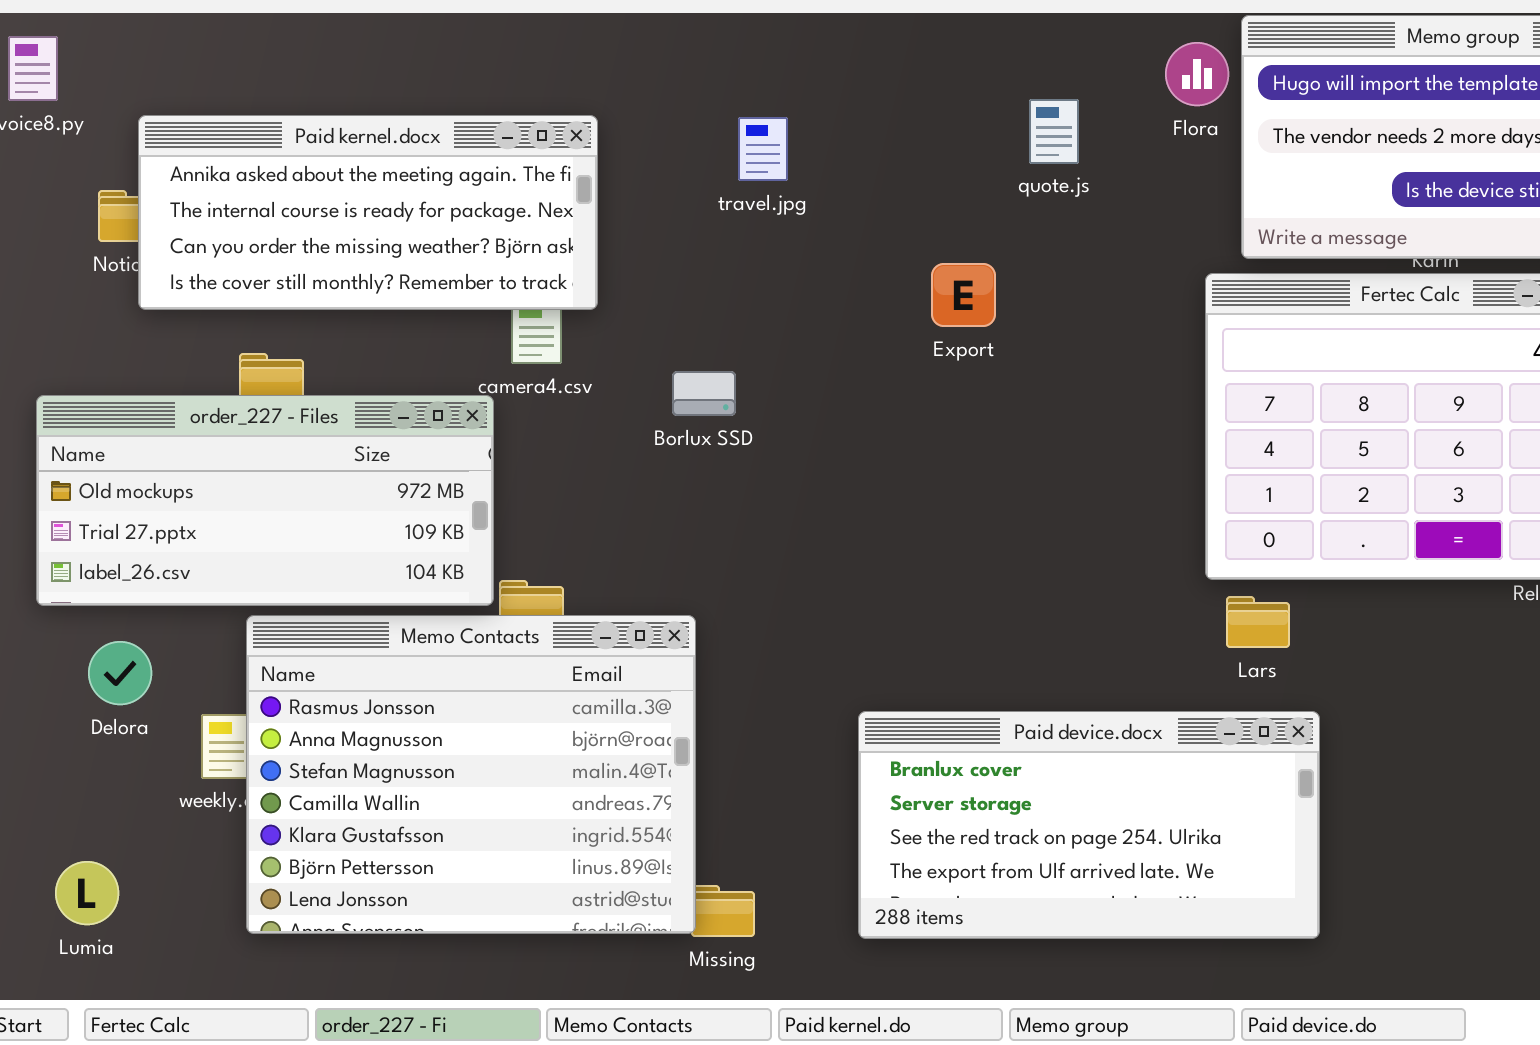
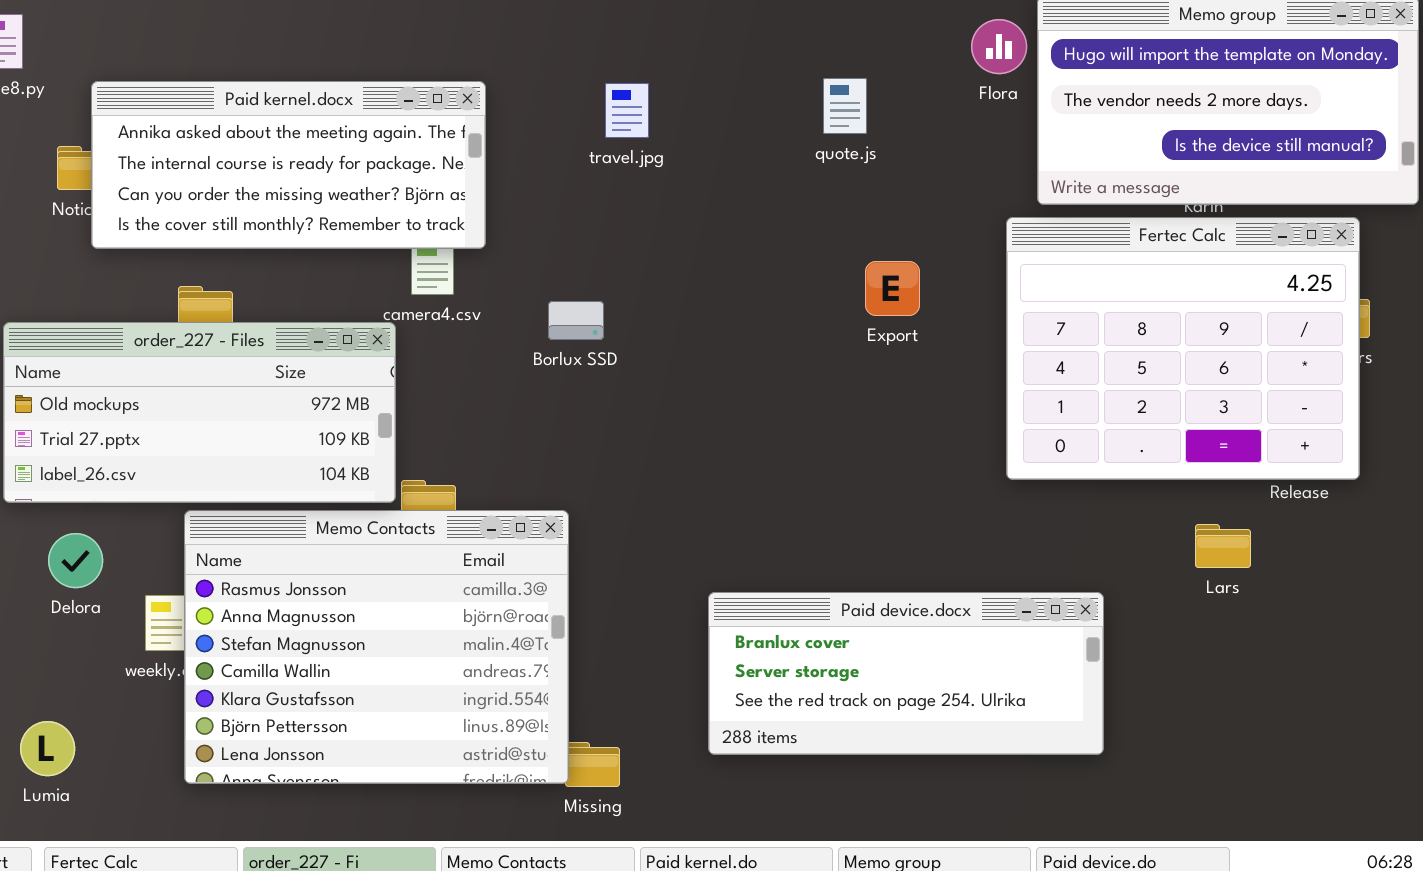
quote.js: [1029,99,1079,164] -> [823,78,867,134], moved
Export: [931,263,996,327] -> [865,261,920,316], moved
Lars: [1226,596,1290,648] -> [1195,524,1251,568], moved
Paid device.docx: [858,711,1320,939] -> [708,592,1104,755], resized

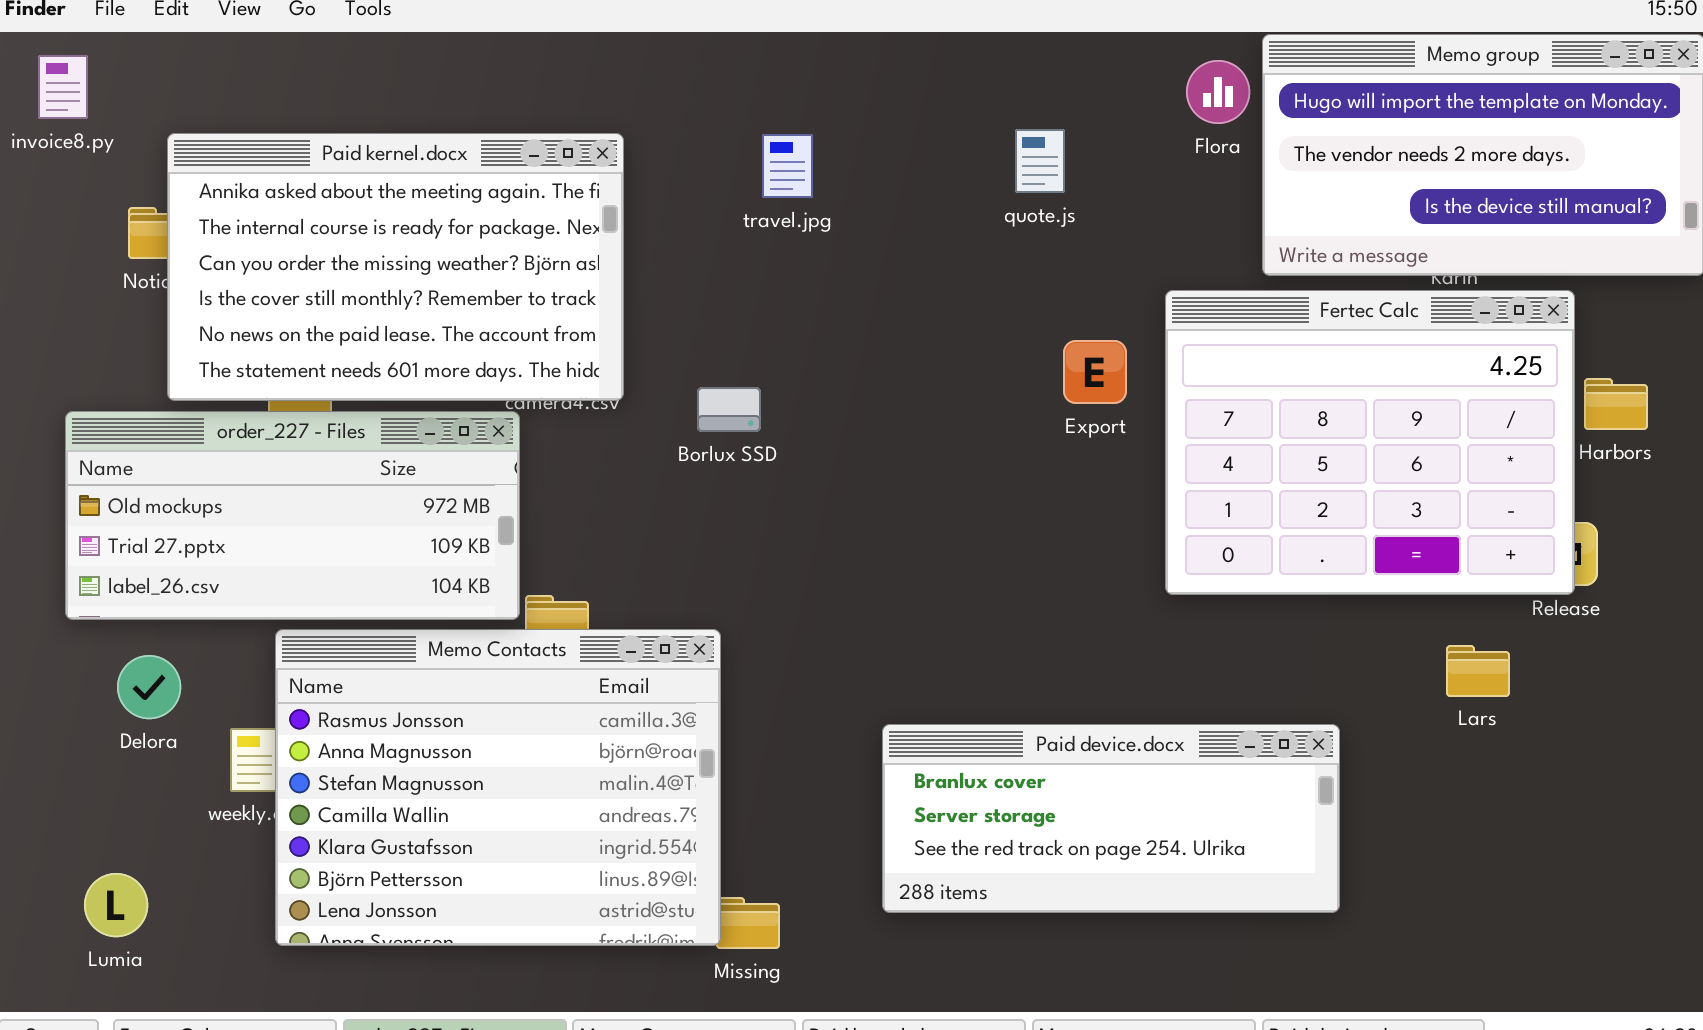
Paid kernel.docx: [91,81,486,249] -> [167,133,624,401], resized
Fertec Calc: [1006,217,1360,480] -> [1165,290,1575,595], moved

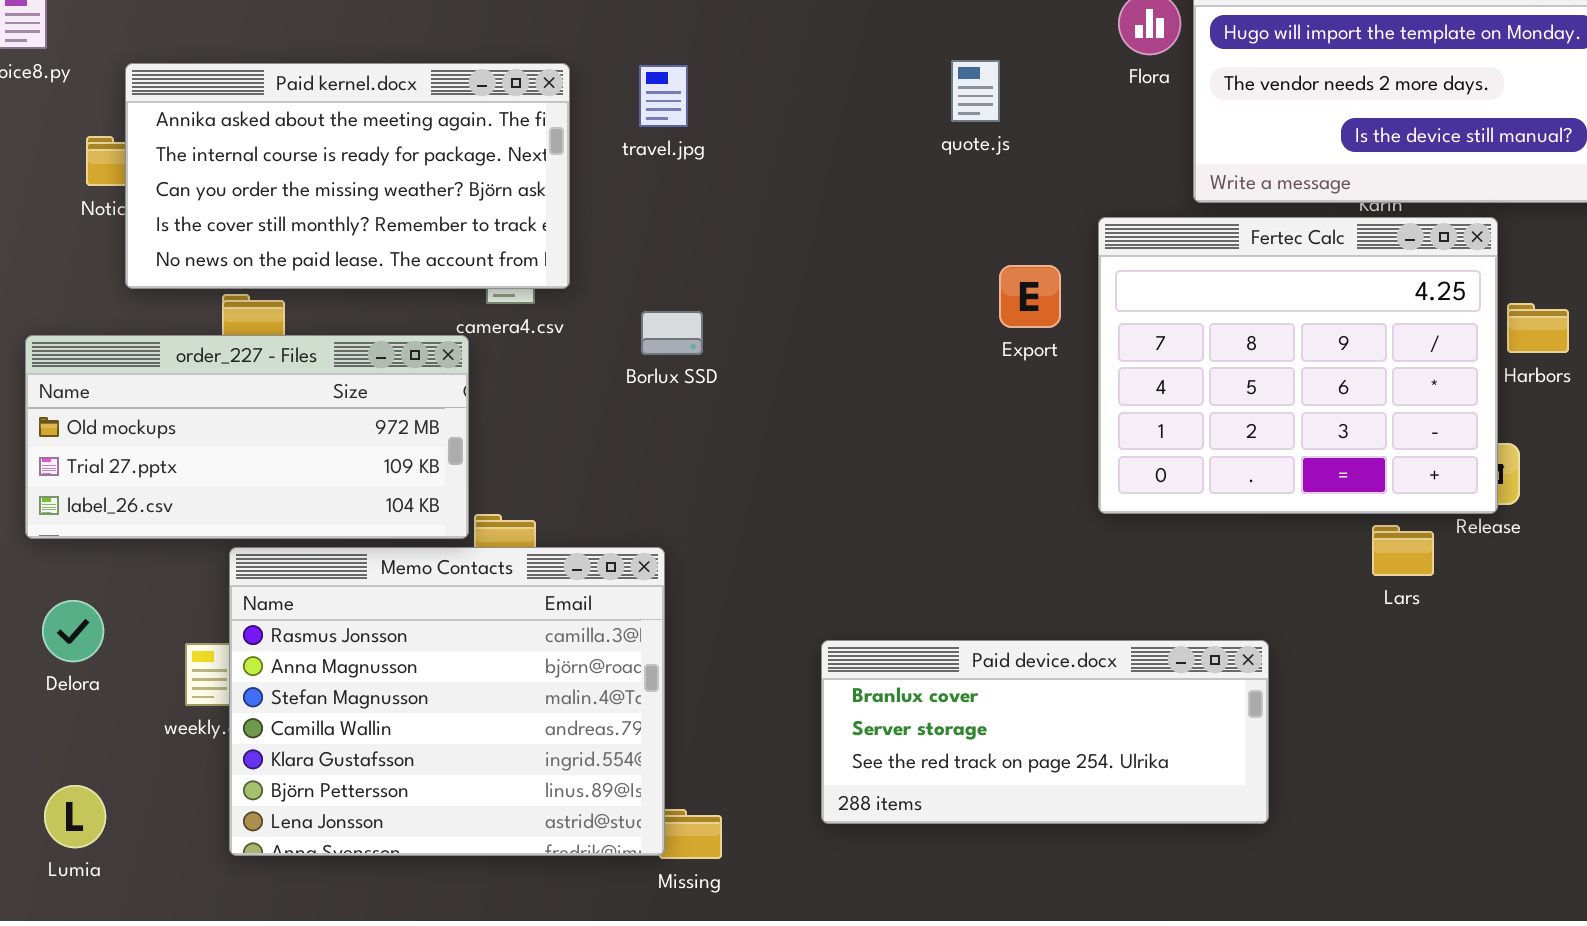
Paid kernel.docx: [167,133,624,401] -> [125,63,570,289], resized
travel.jpg: [762,134,813,198] -> [639,65,688,127], moved
Lars: [1446,645,1510,697] -> [1372,525,1434,576], moved
Delora: [117,655,181,719] -> [42,600,104,662], moved

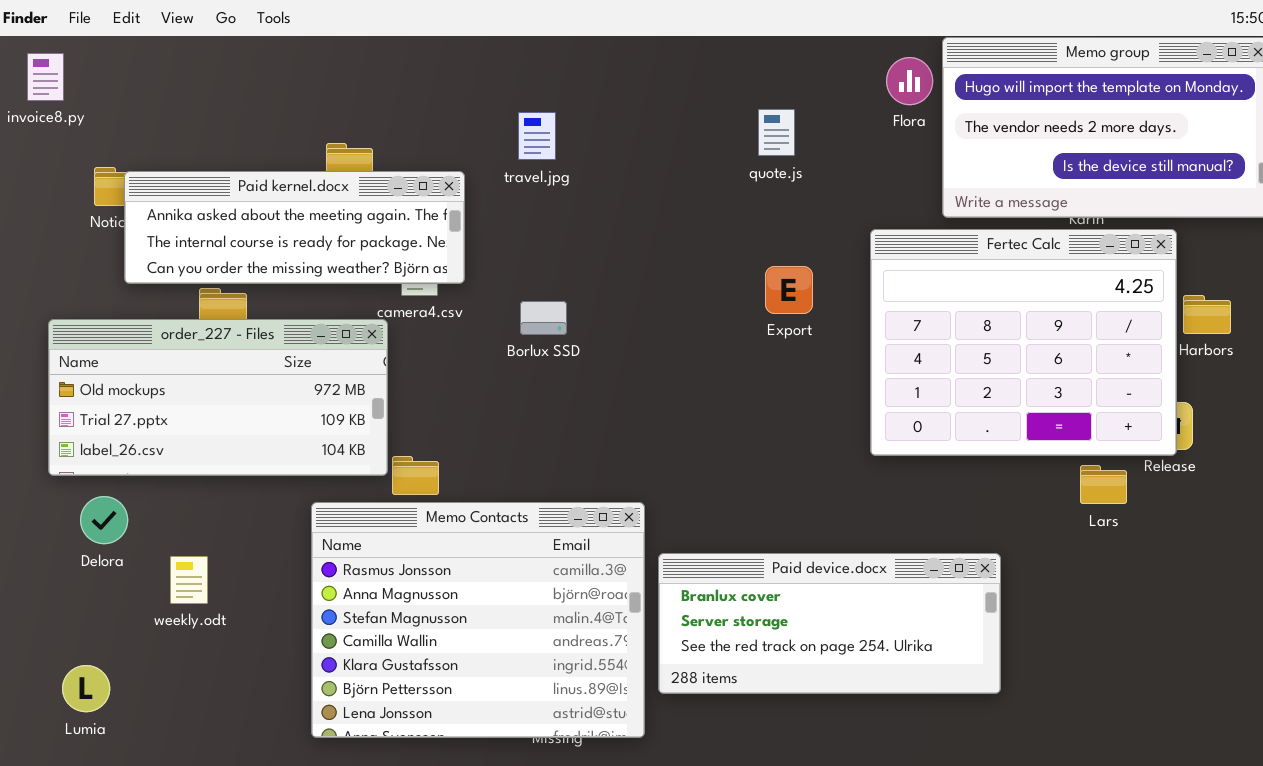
Paid kernel.docx: [125,63,570,289] -> [124,171,465,284], resized
Export: [999,265,1061,328] -> [765,266,813,314], moved
Memo Contacts: [229,547,665,856] -> [311,502,645,738], moved
Delora: [42,600,104,662] -> [80,496,128,544], moved

